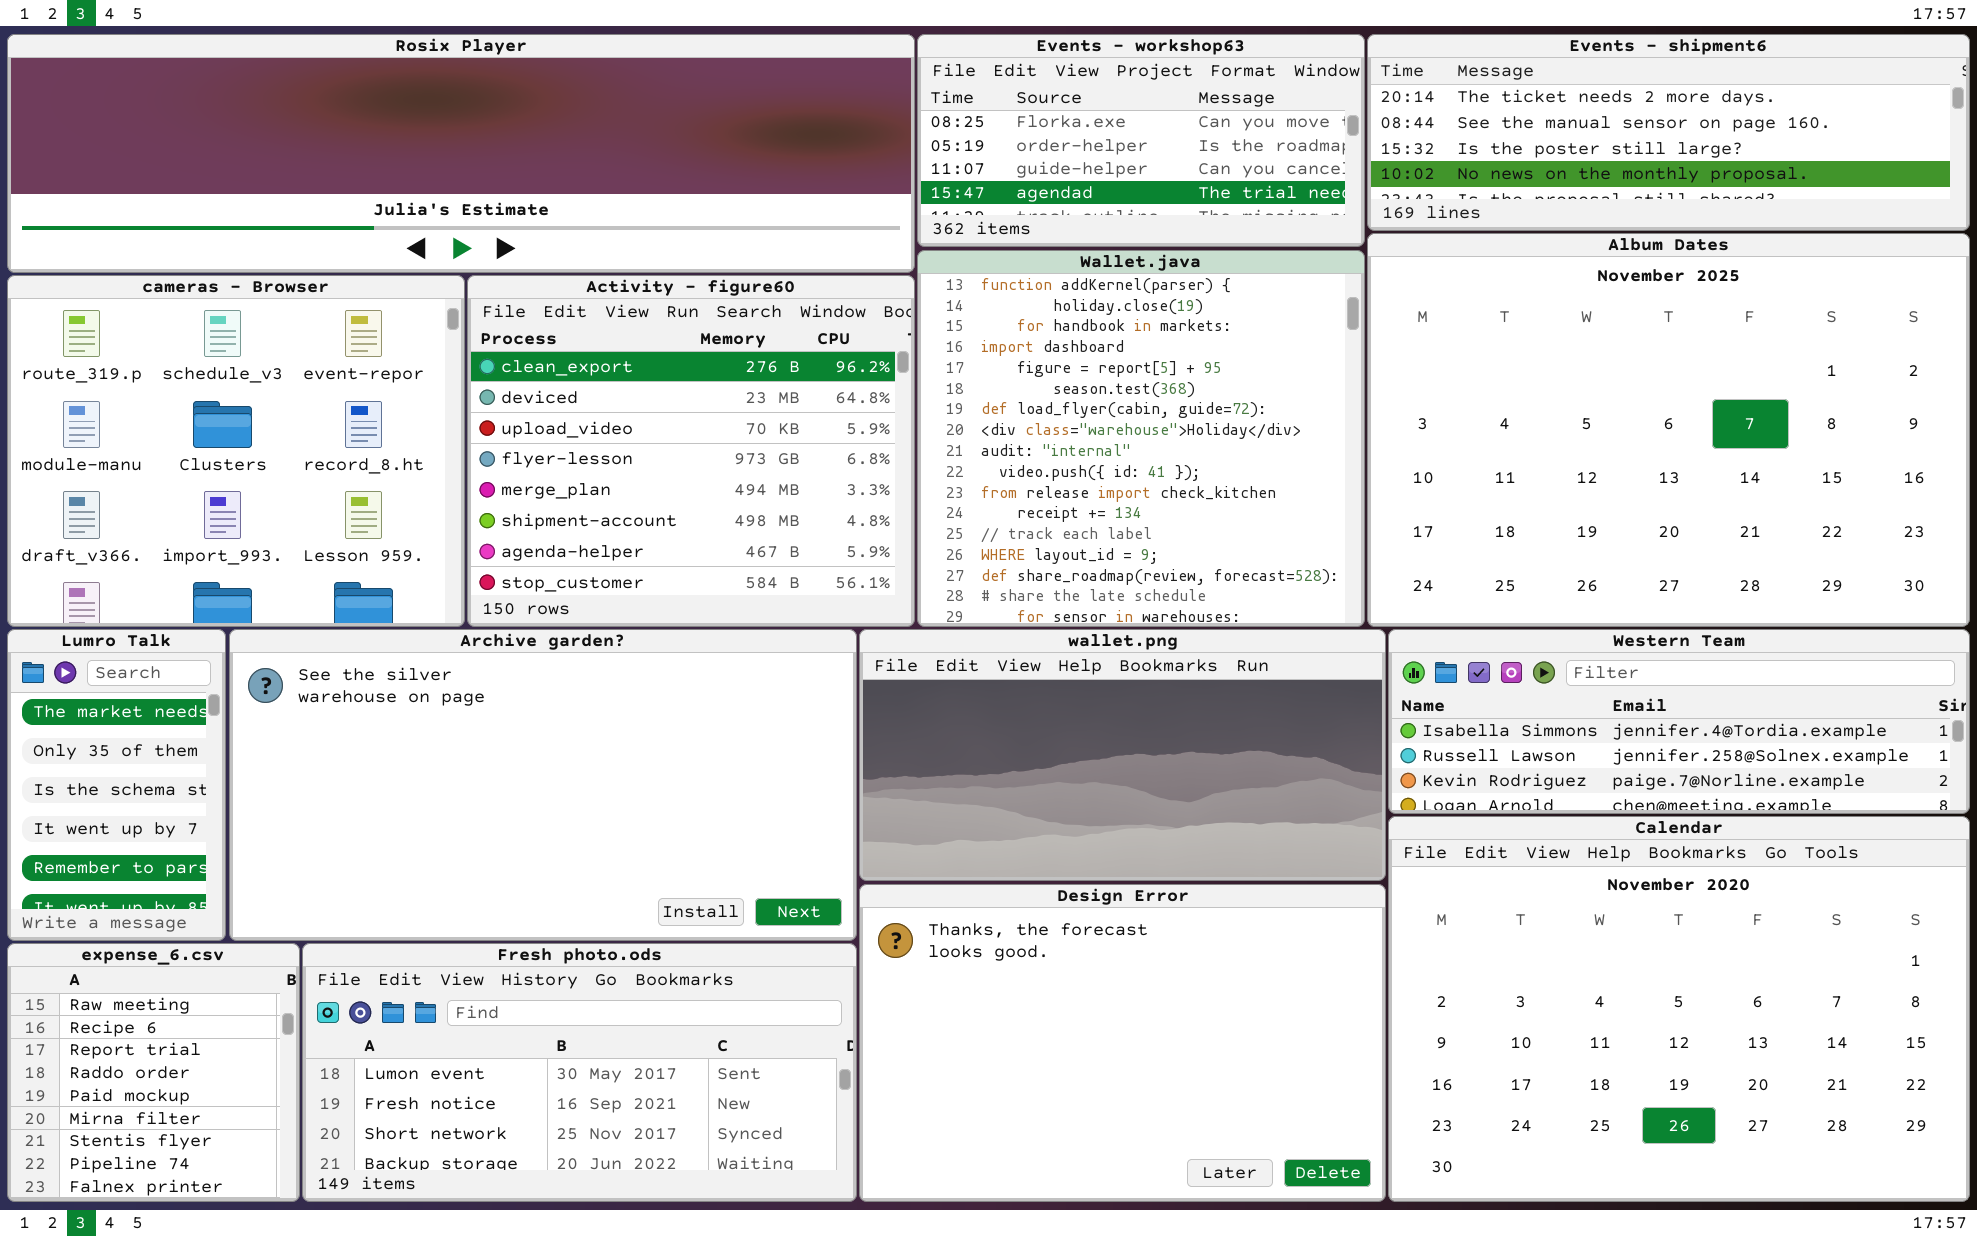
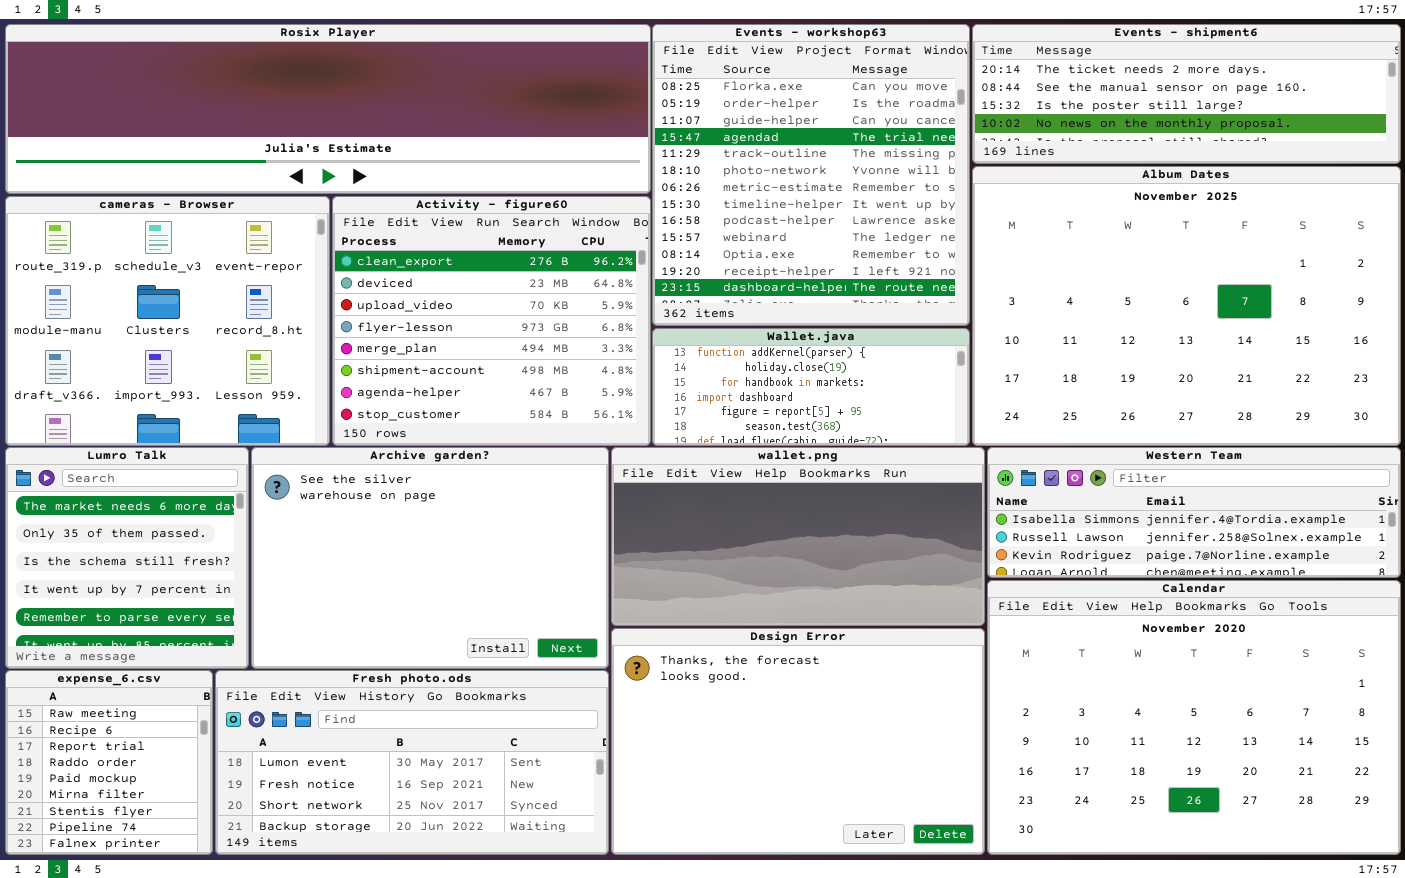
Events - workshop63: [917,34,1365,247] -> [652,24,970,326], resized
Wallet.java: [917,250,1365,627] -> [652,328,970,446], resized
Lumro Talk: [7,629,226,941] -> [5,447,249,669], resized
Archive garden?: [229,629,857,941] -> [251,447,609,669], resized

